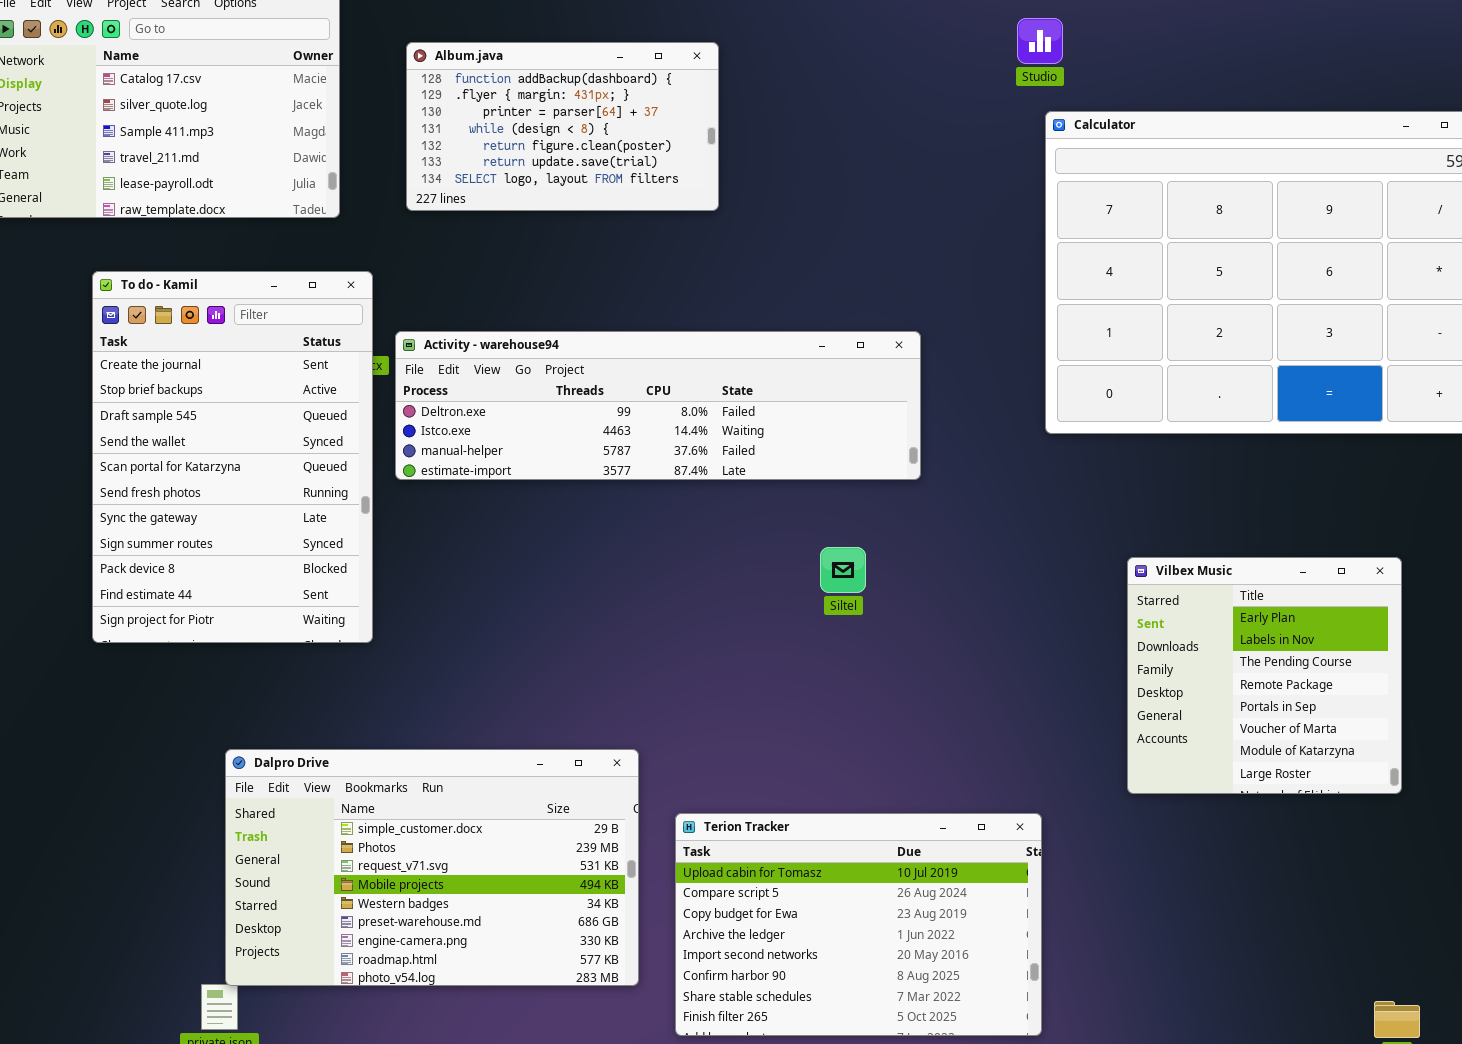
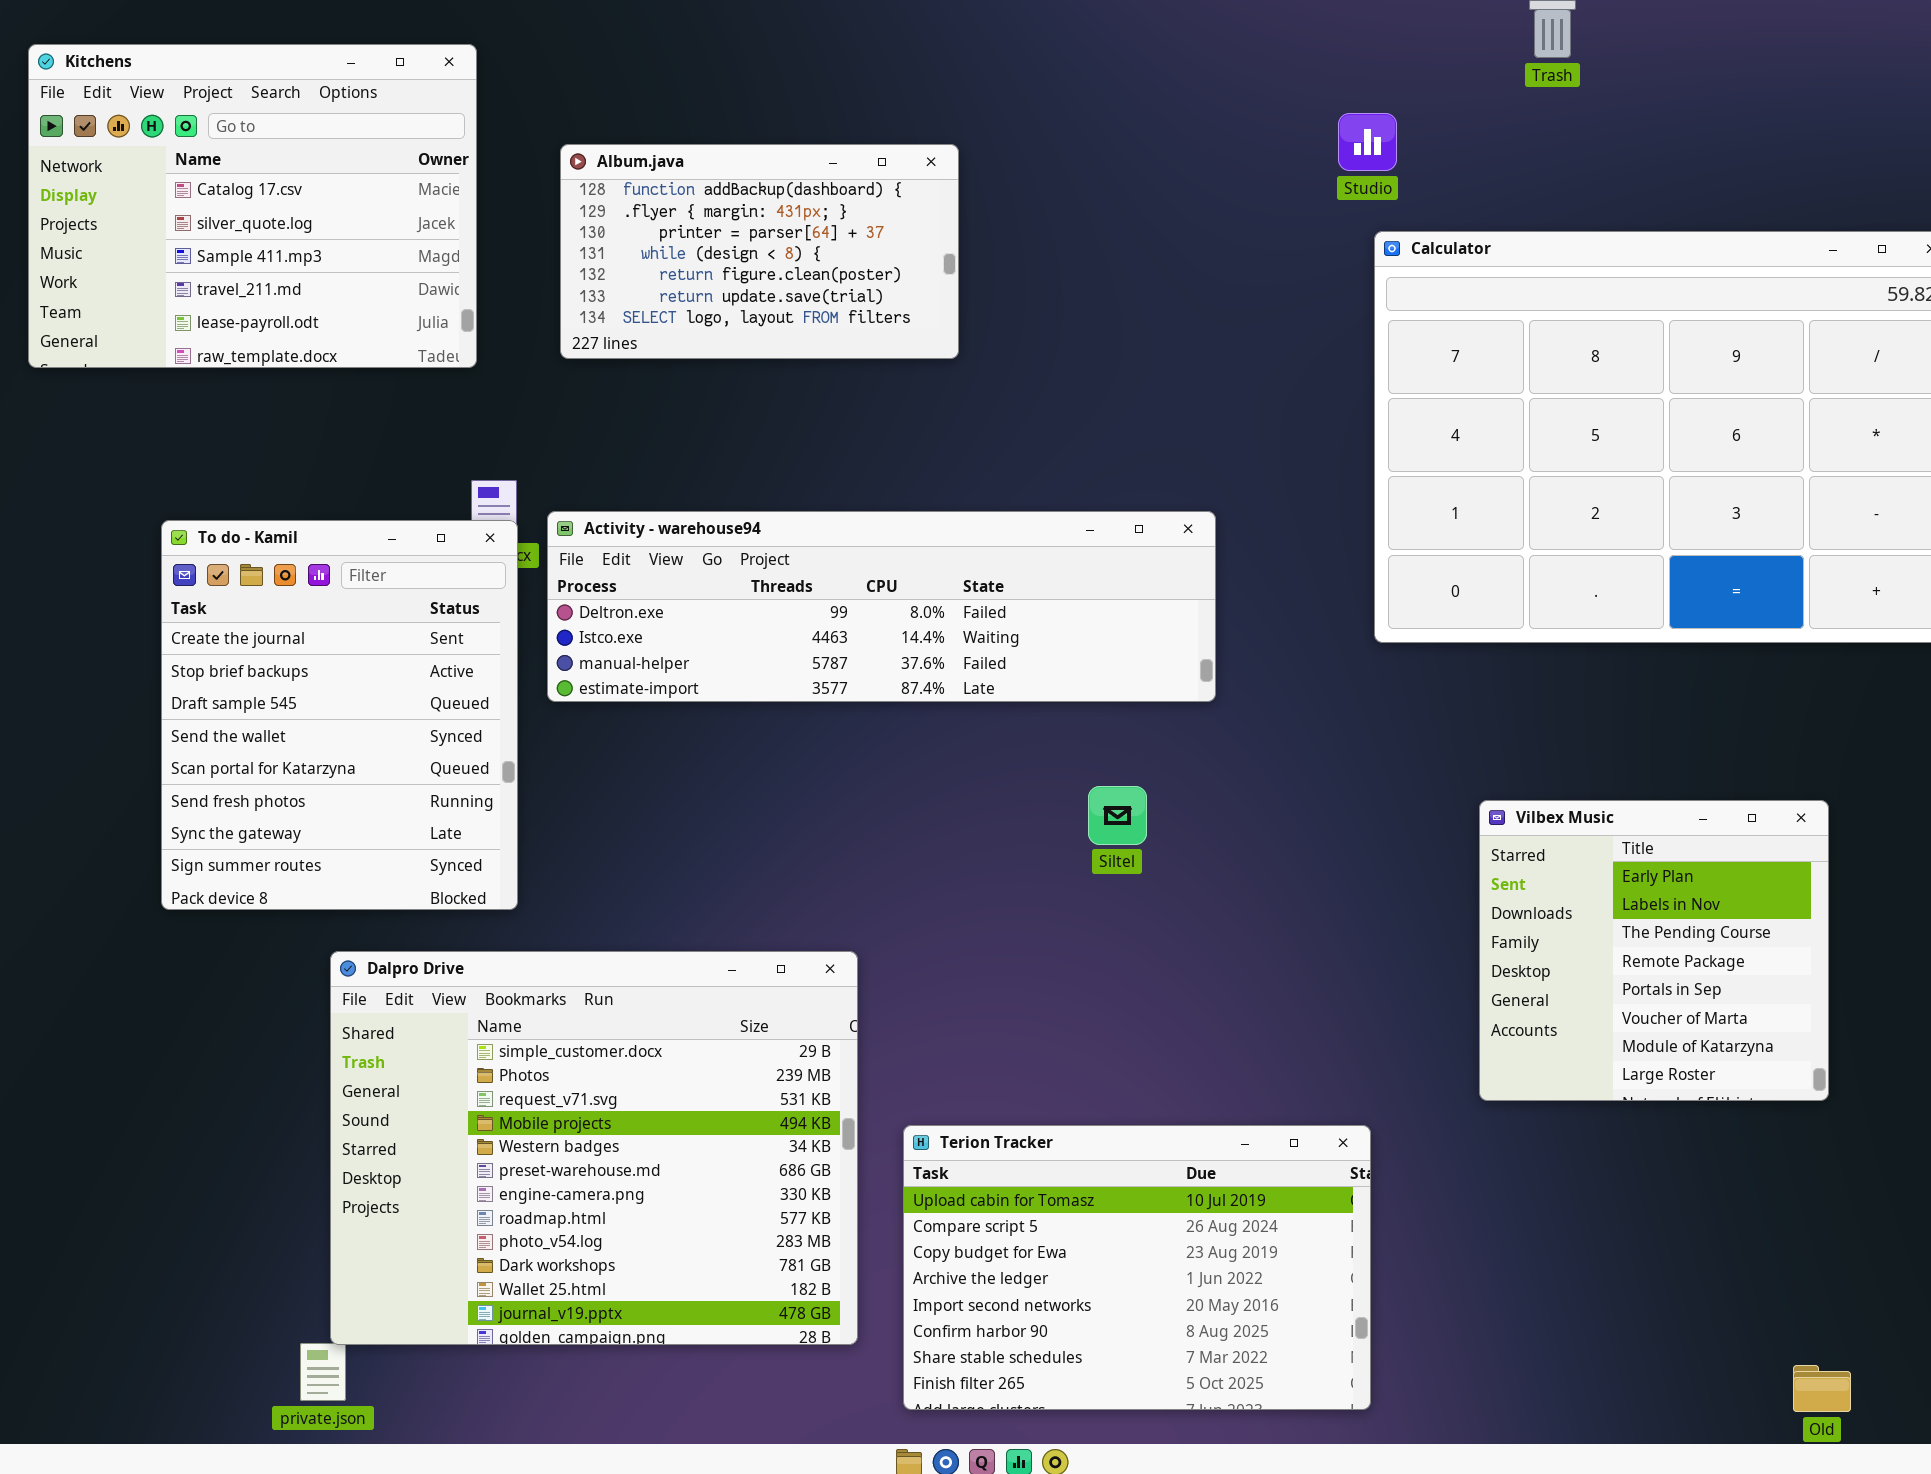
To do - Kamil: [92,271,373,643] -> [161,520,518,910], resized
Dalpro Drive: [225,749,639,986] -> [330,951,858,1345], resized

